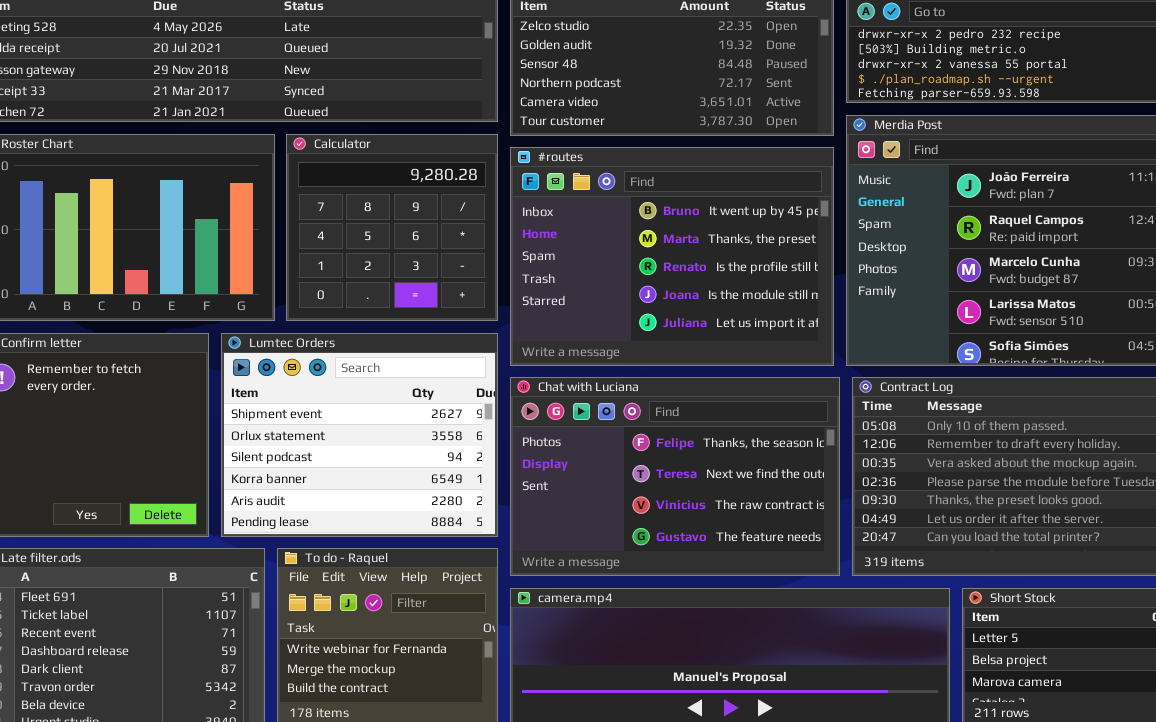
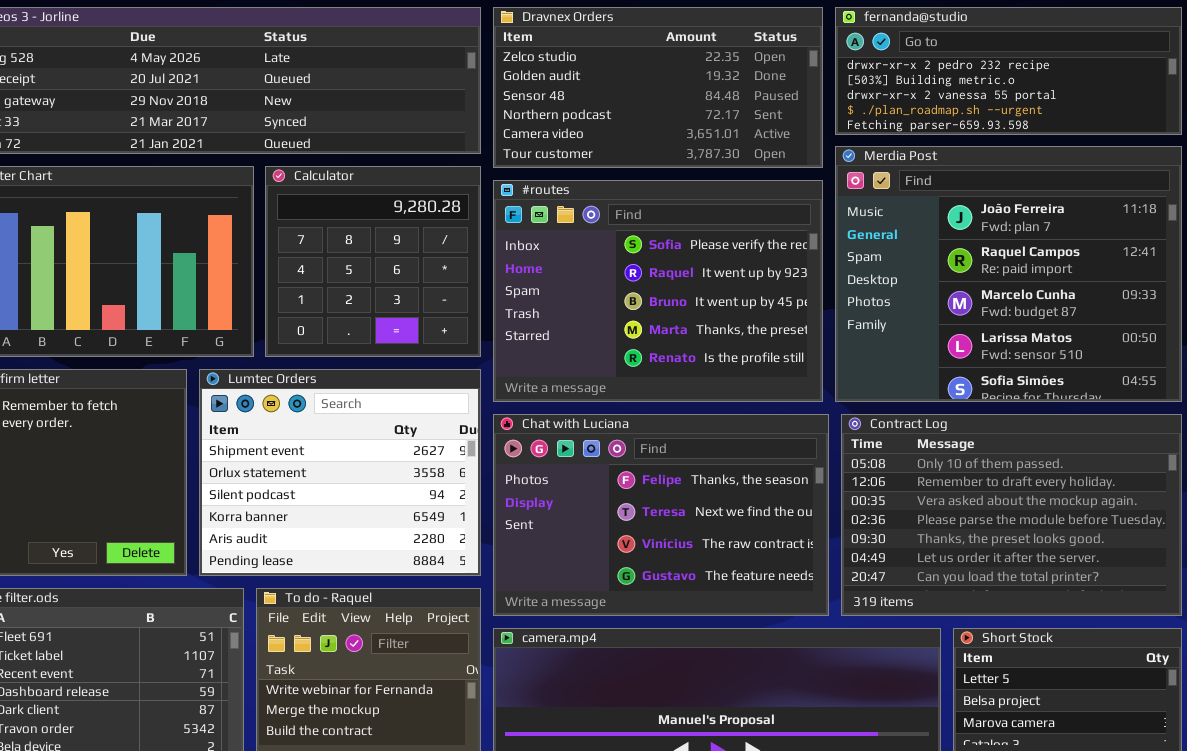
#routes: [510,147,834,366] -> [493,180,823,402], scrolled up 2 rows

